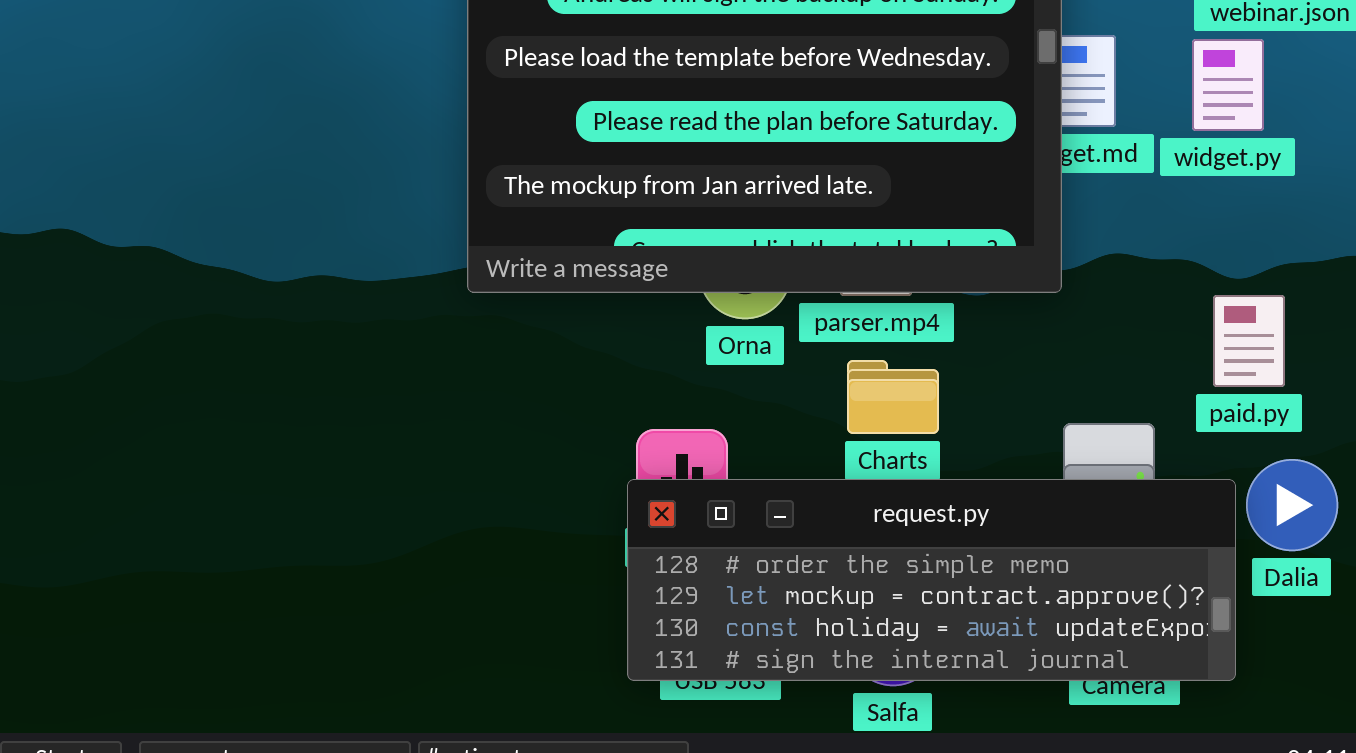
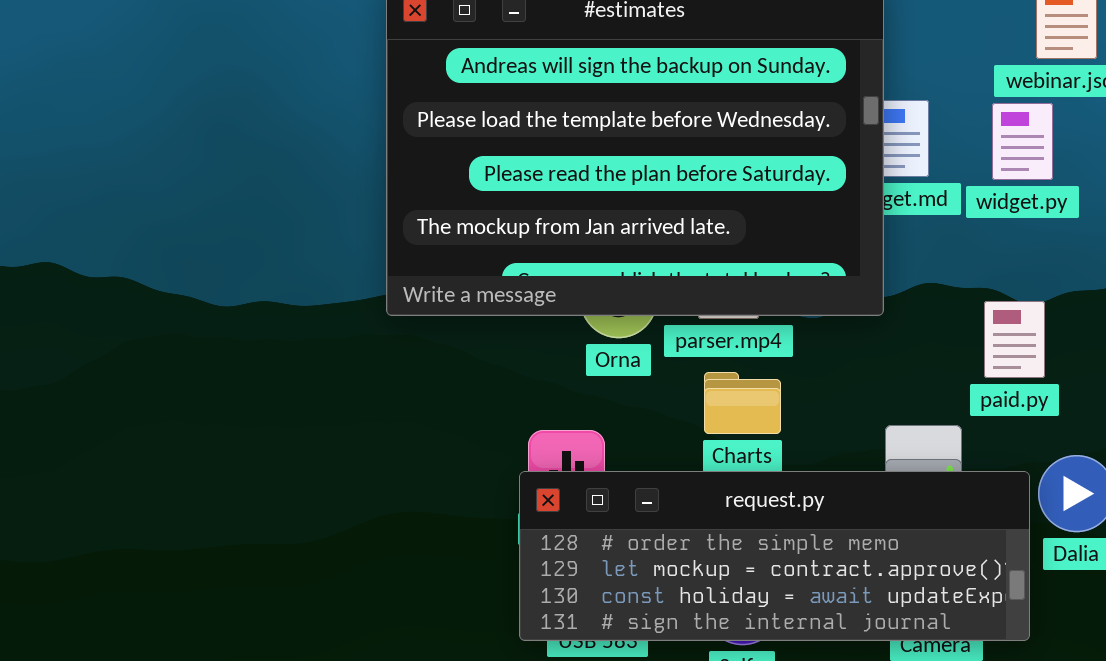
paid.py: [1213,295,1285,387] -> [984,301,1045,378], moved

